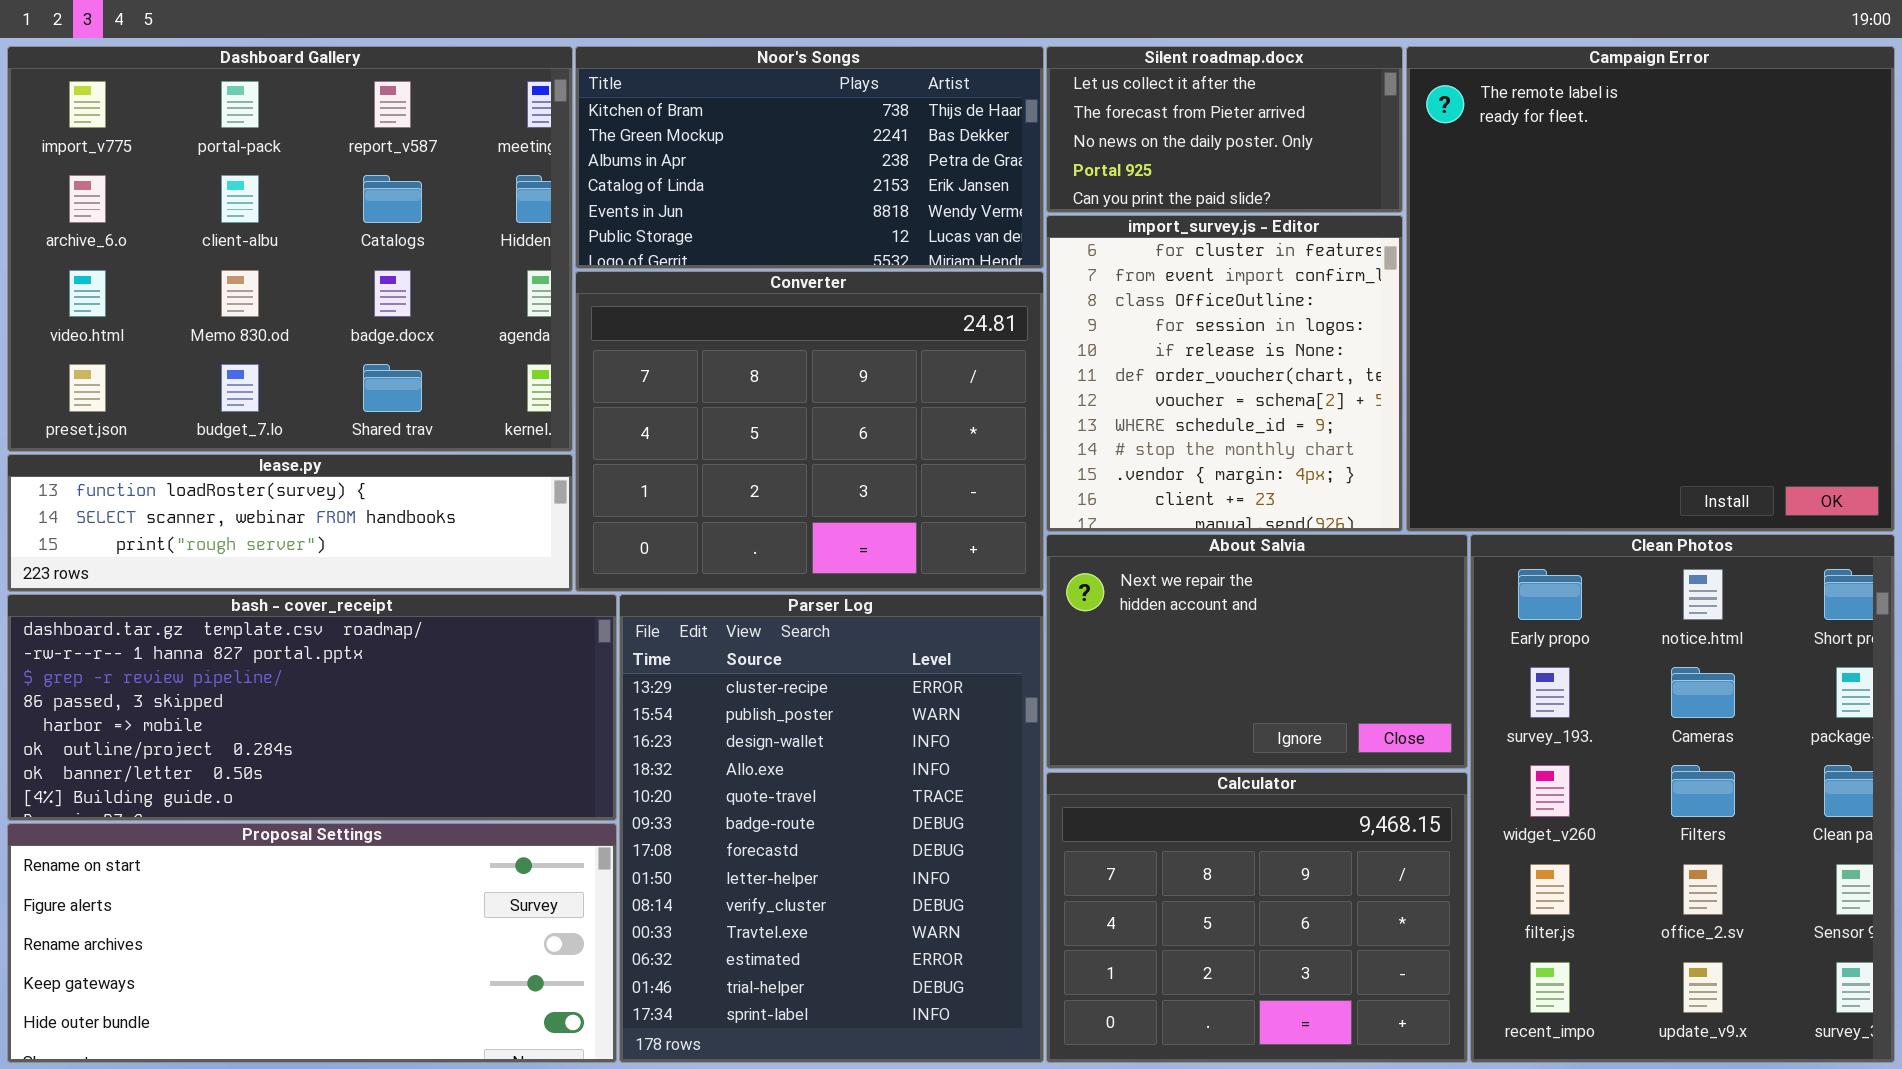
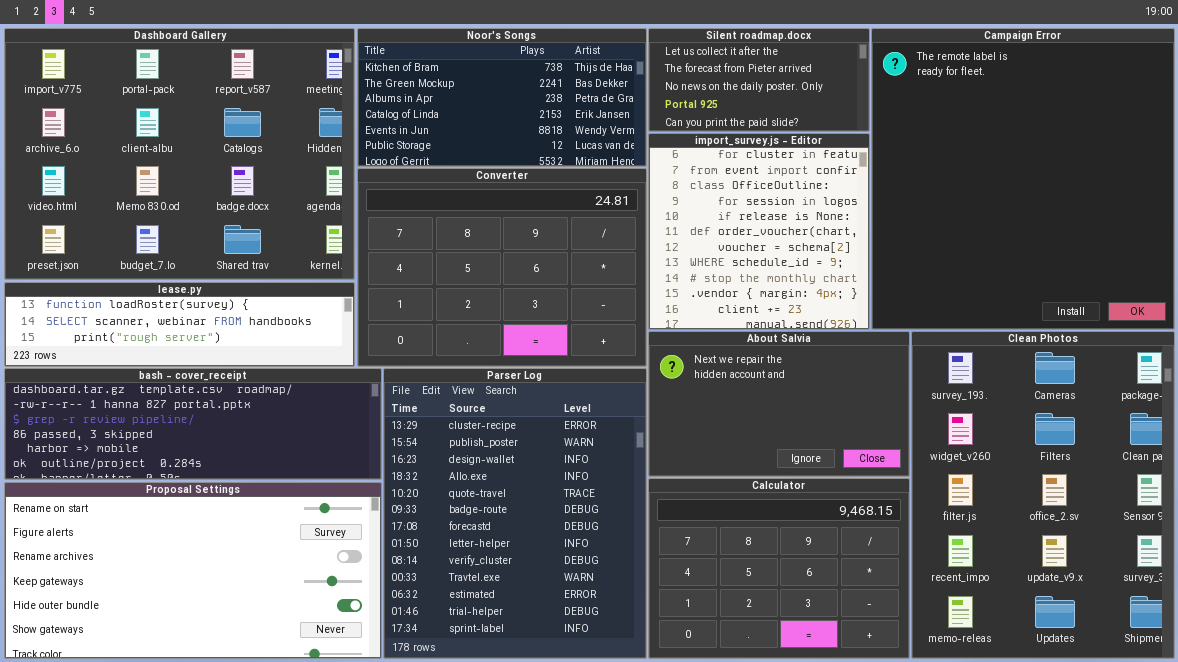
Clean Photos: [1470,534,1895,1063] -> [911,331,1175,659], scrolled down 1 row
bash - cover_receipt: [7,594,617,821] -> [4,368,382,480], resized
Proposal Settings: [7,823,617,1063] -> [4,482,382,659], resized

